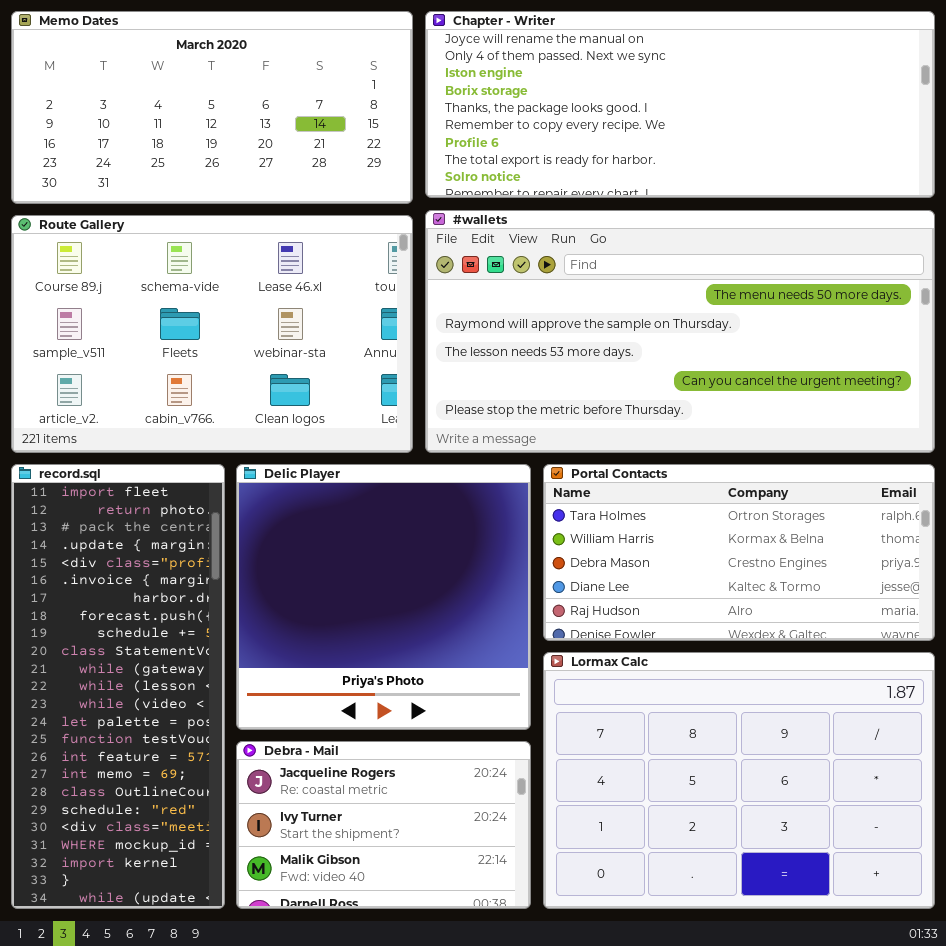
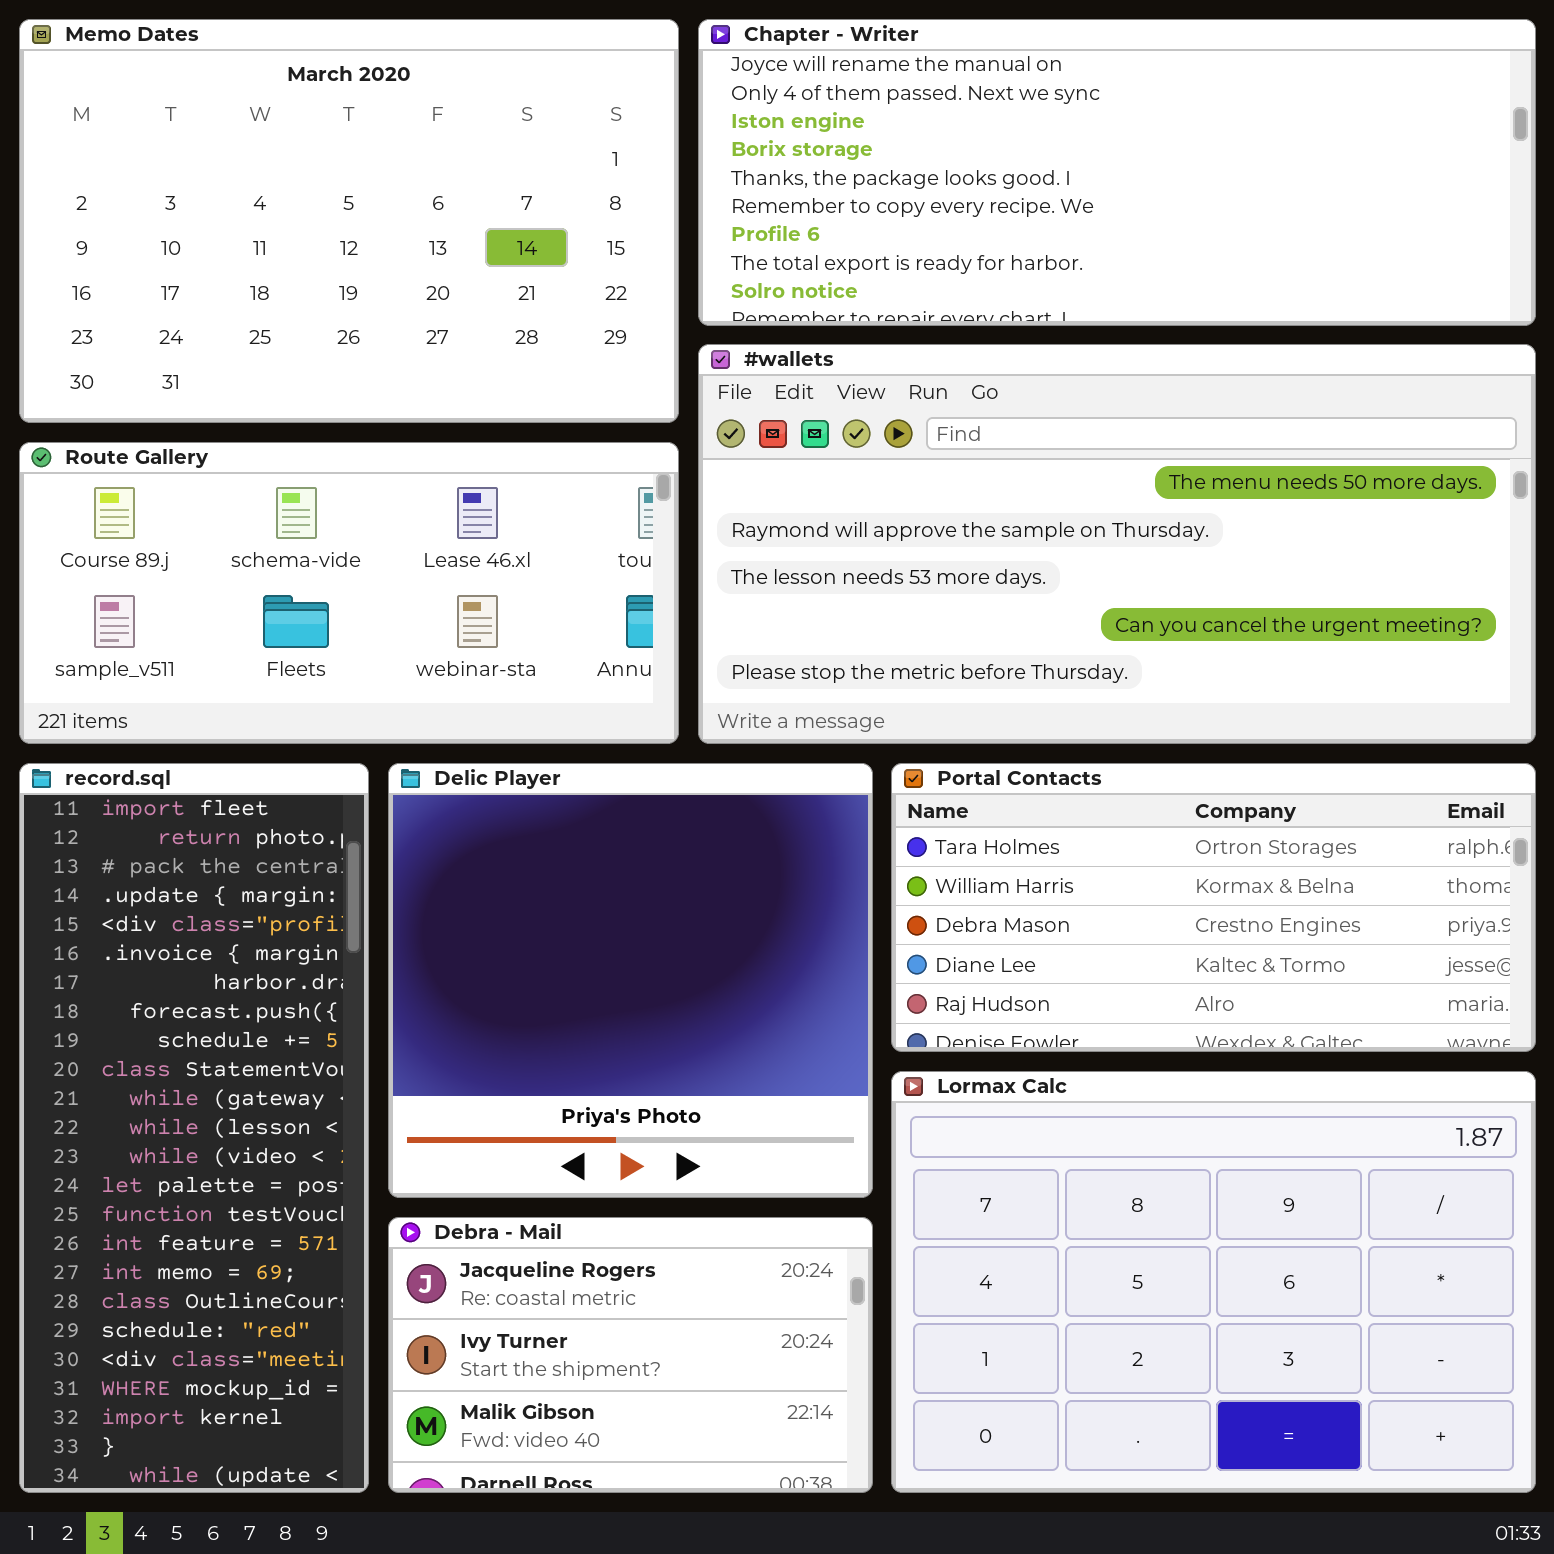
Memo Dates: [11,11,413,204] -> [19,19,679,423], resized
Route Gallery: [11,215,413,453] -> [19,442,679,744], resized

